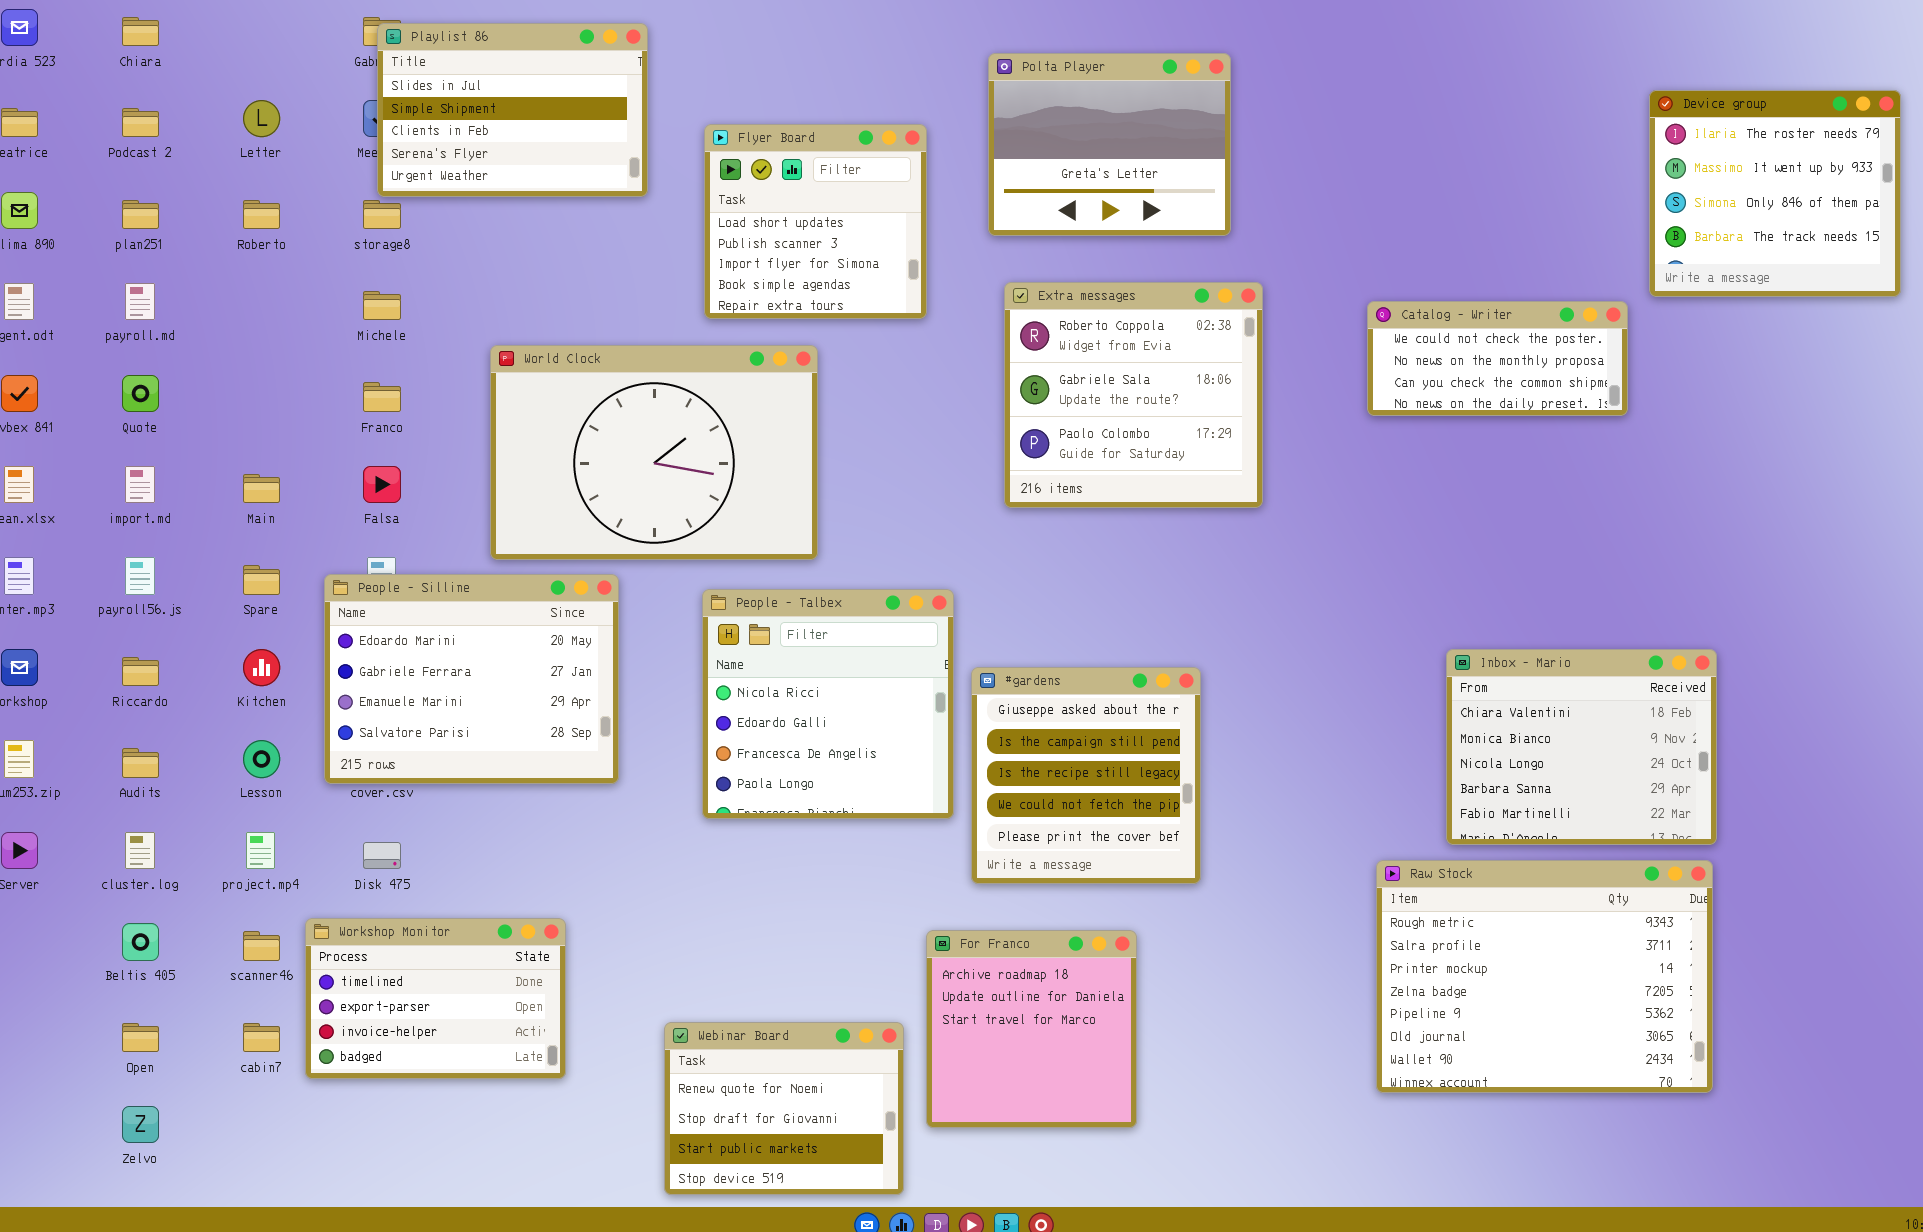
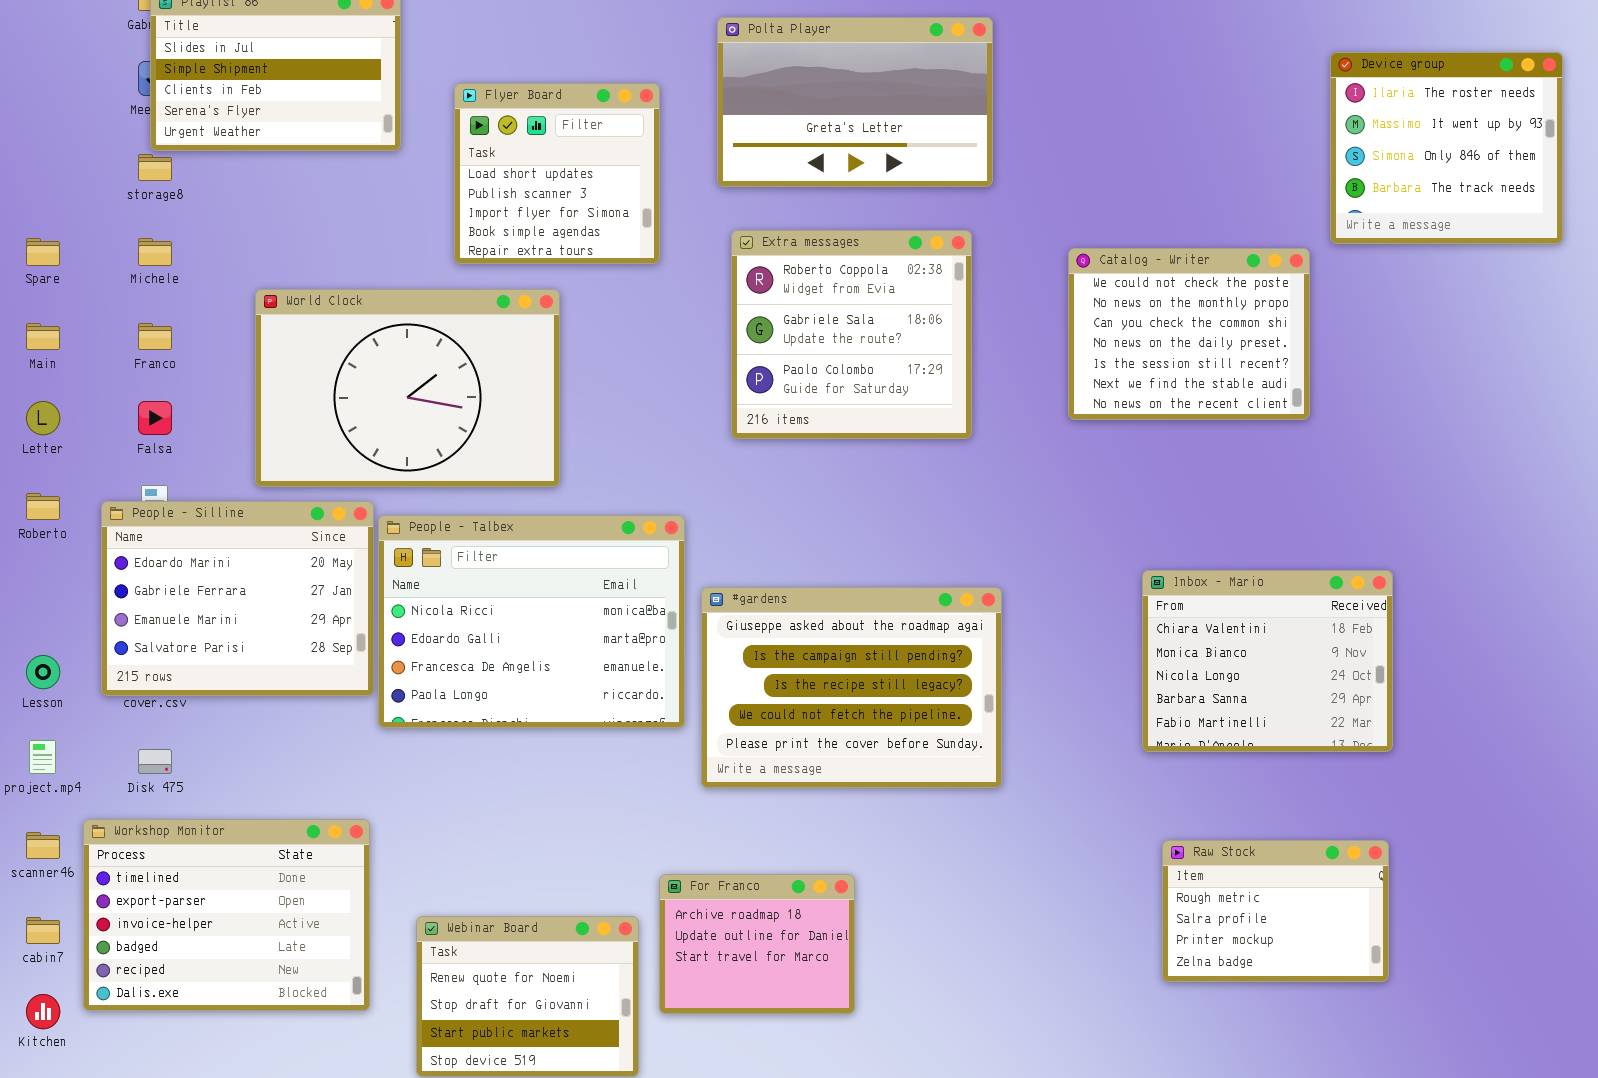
Polta Player: [988,53,1231,236] -> [717,17,993,187], resized
Letter: [243,100,280,137] -> [26,401,60,435], moved
Roberto: [243,200,280,229] -> [26,493,60,520], moved
Catalog - Writer: [1367,301,1628,416] -> [1068,248,1310,420], resized
Main: [243,474,280,503] -> [26,323,60,350], moved
Spare: [243,565,280,595] -> [26,238,60,266], moved
People - Talbex: [702,589,954,819] -> [378,515,685,728], resized
Kitchen: [243,649,280,686] -> [26,994,60,1029], moved
#gardens: [971,667,1201,884] -> [701,587,1002,788], resized
Raw Stock: [1376,860,1713,1093] -> [1162,840,1389,982], resized
Workshop Monitor: [305,918,566,1079] -> [83,819,370,1011], resized
For Franco: [926,930,1137,1128] -> [659,874,855,1014], resized

